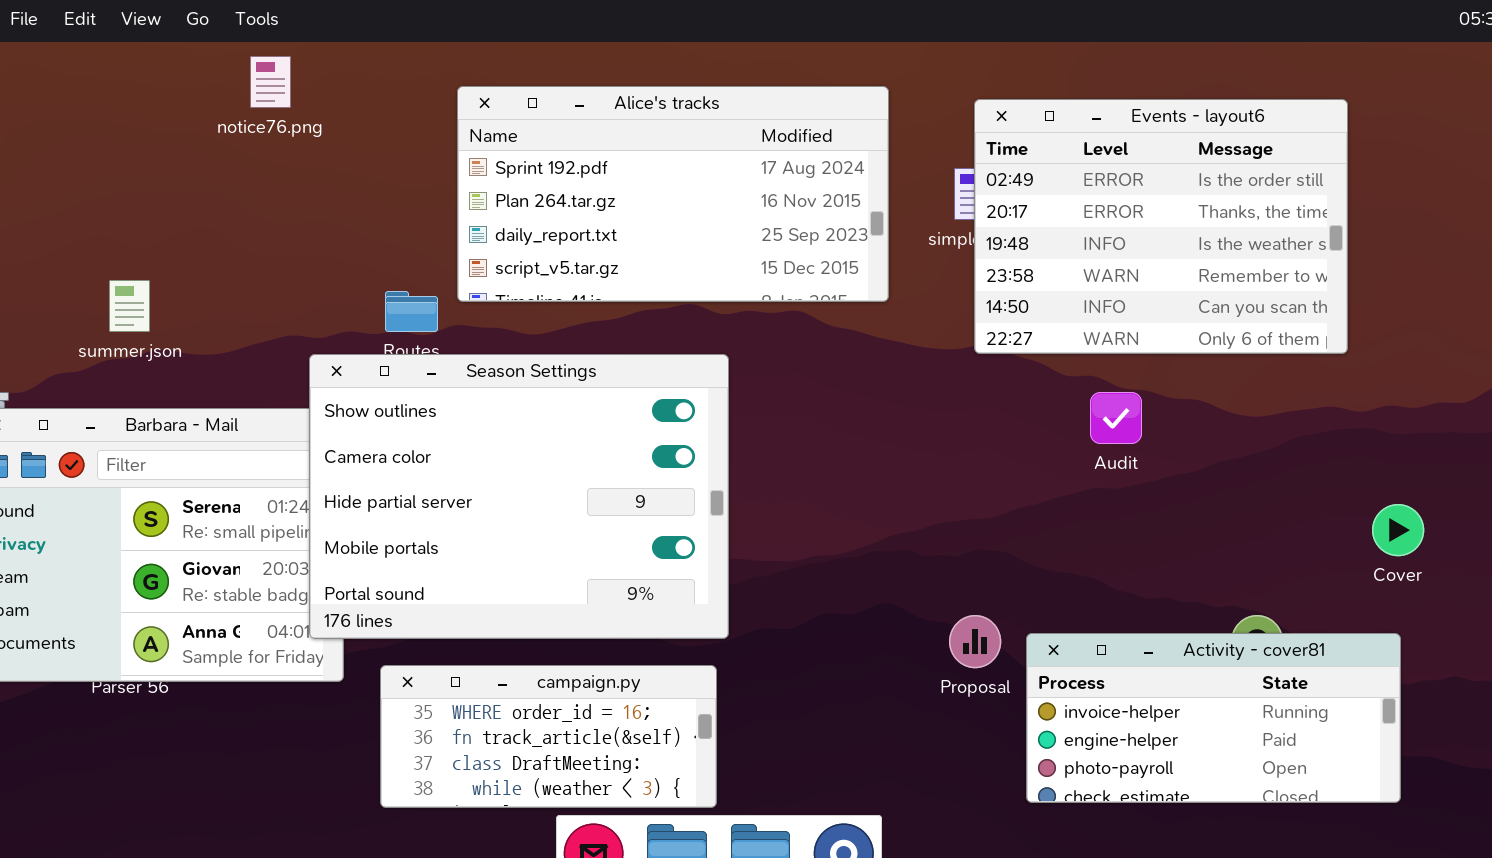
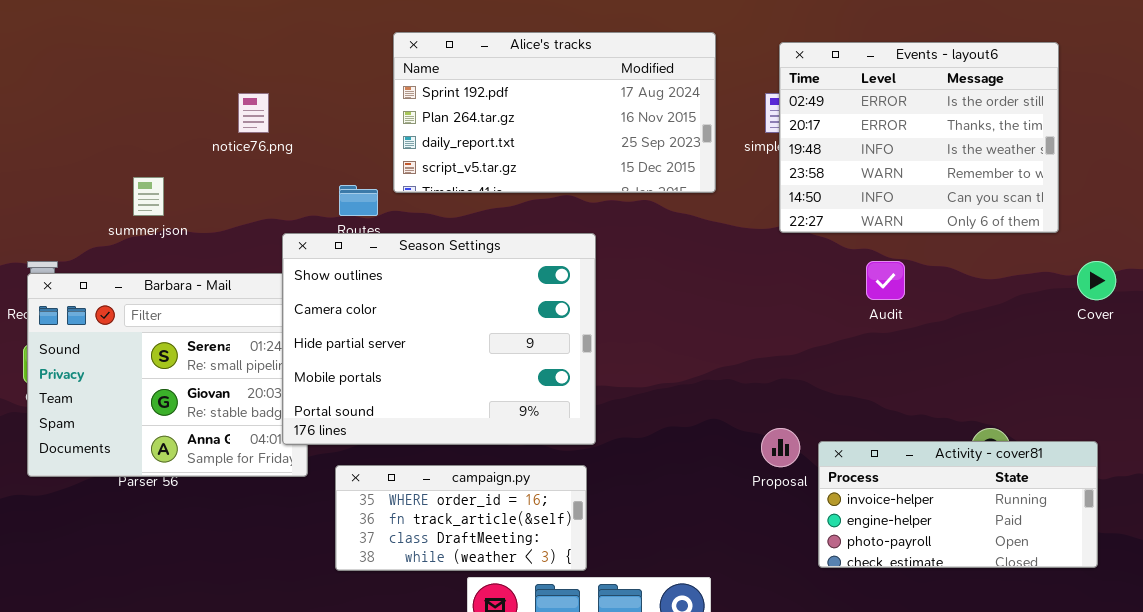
notice76.png: [250,56,291,108] -> [238,93,269,133], moved
Cover: [1372,504,1424,556] -> [1077,261,1116,300], moved

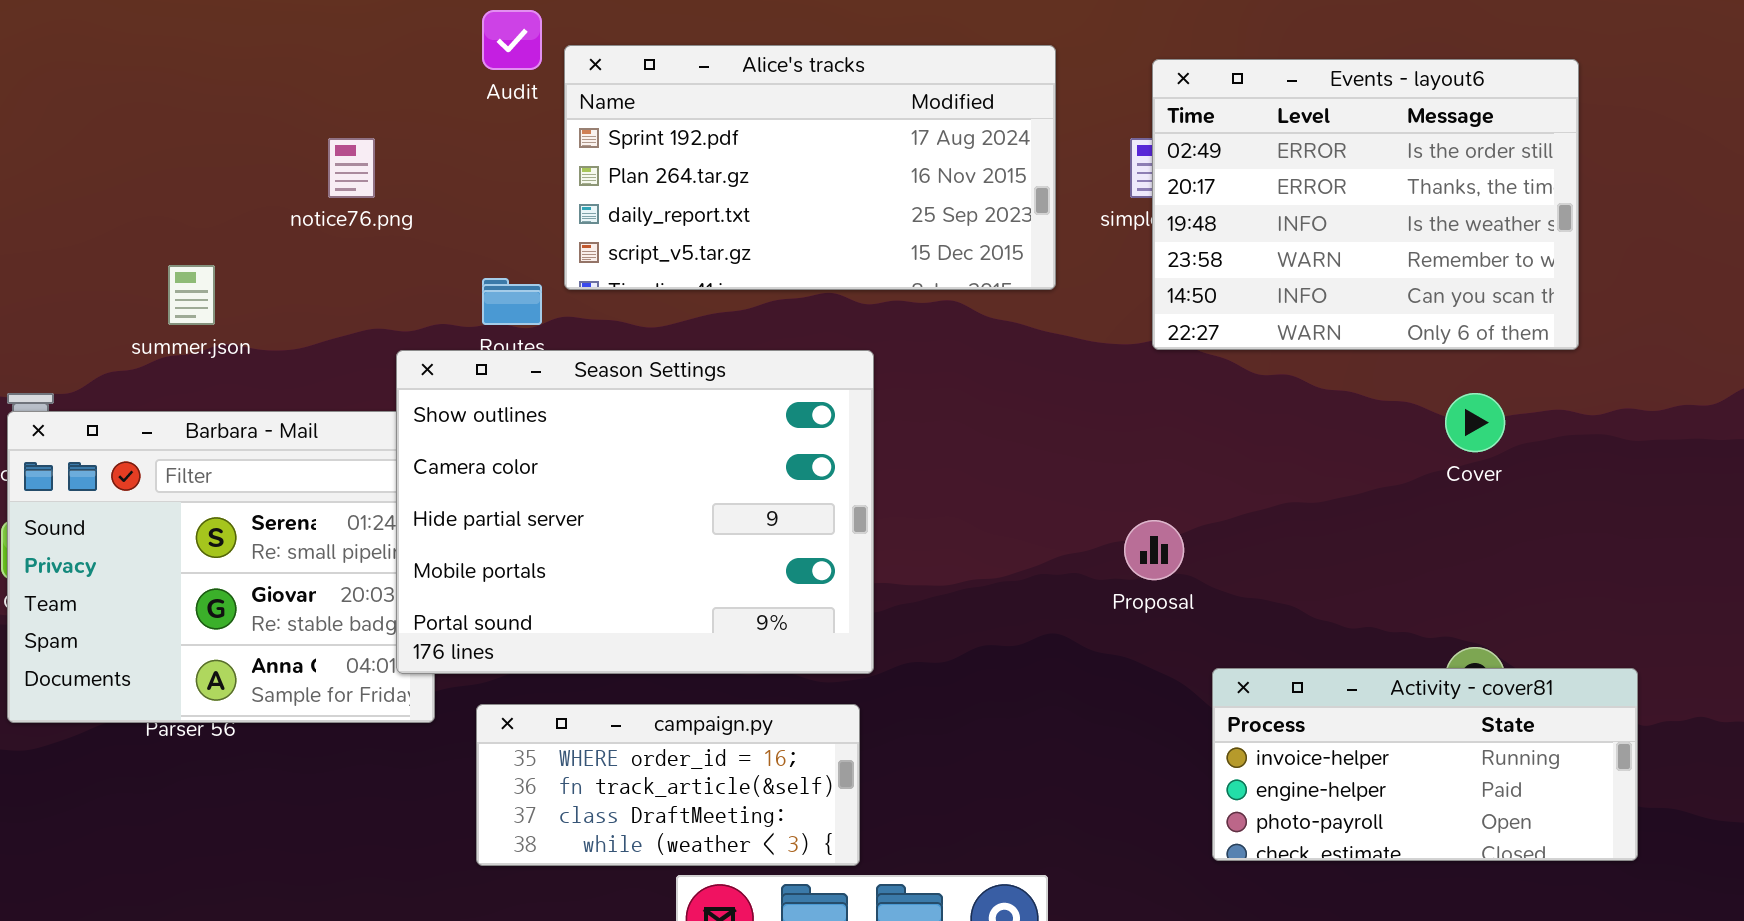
Audit: [866,261,905,300] -> [482,10,542,70], moved
Cover: [1077,261,1116,300] -> [1445,393,1505,452], moved
Proposal: [761,428,800,467] -> [1124,520,1184,580], moved

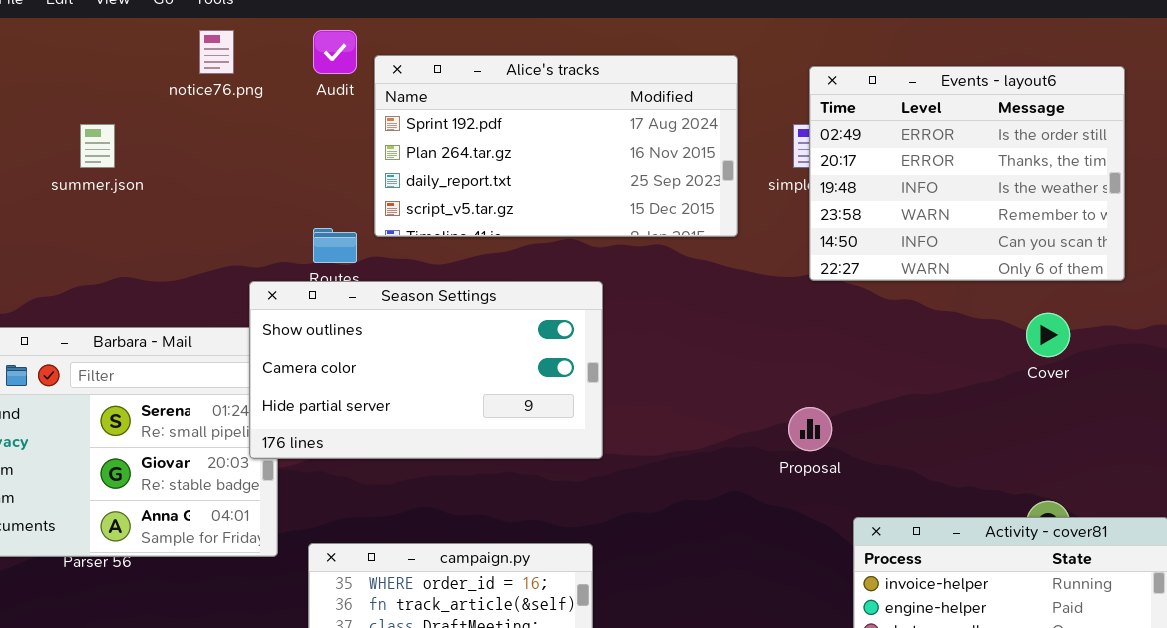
notice76.png: [328,138,375,198] -> [199,30,234,74], moved
summer.json: [168,265,215,325] -> [80,124,115,168], moved
Season Settings: [396,350,874,674] -> [249,281,603,459], resized

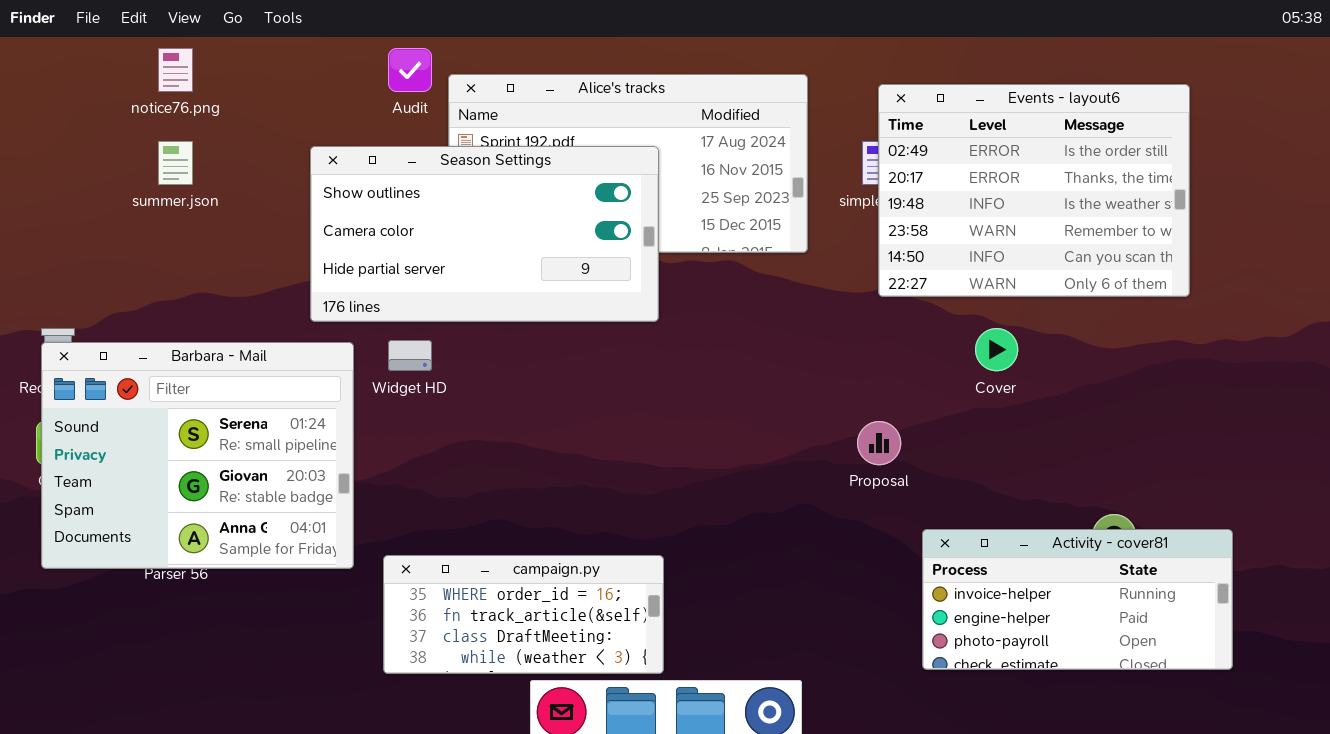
notice76.png: [199,30,234,74] -> [158,48,193,92], moved
Season Settings: [249,281,603,459] -> [310,146,659,322], moved
Cover: [1026,313,1070,357] -> [975,328,1018,371], moved

